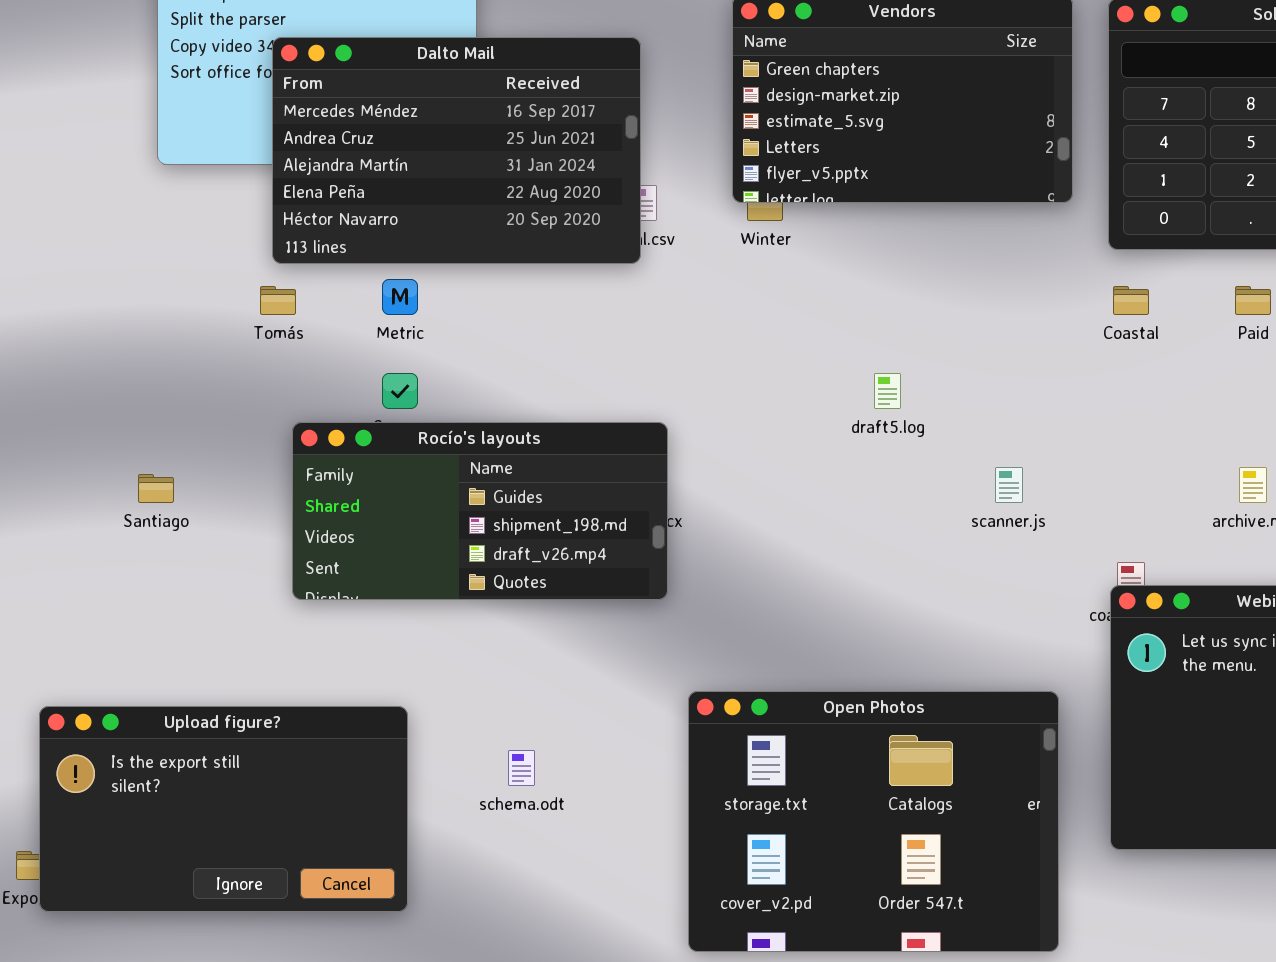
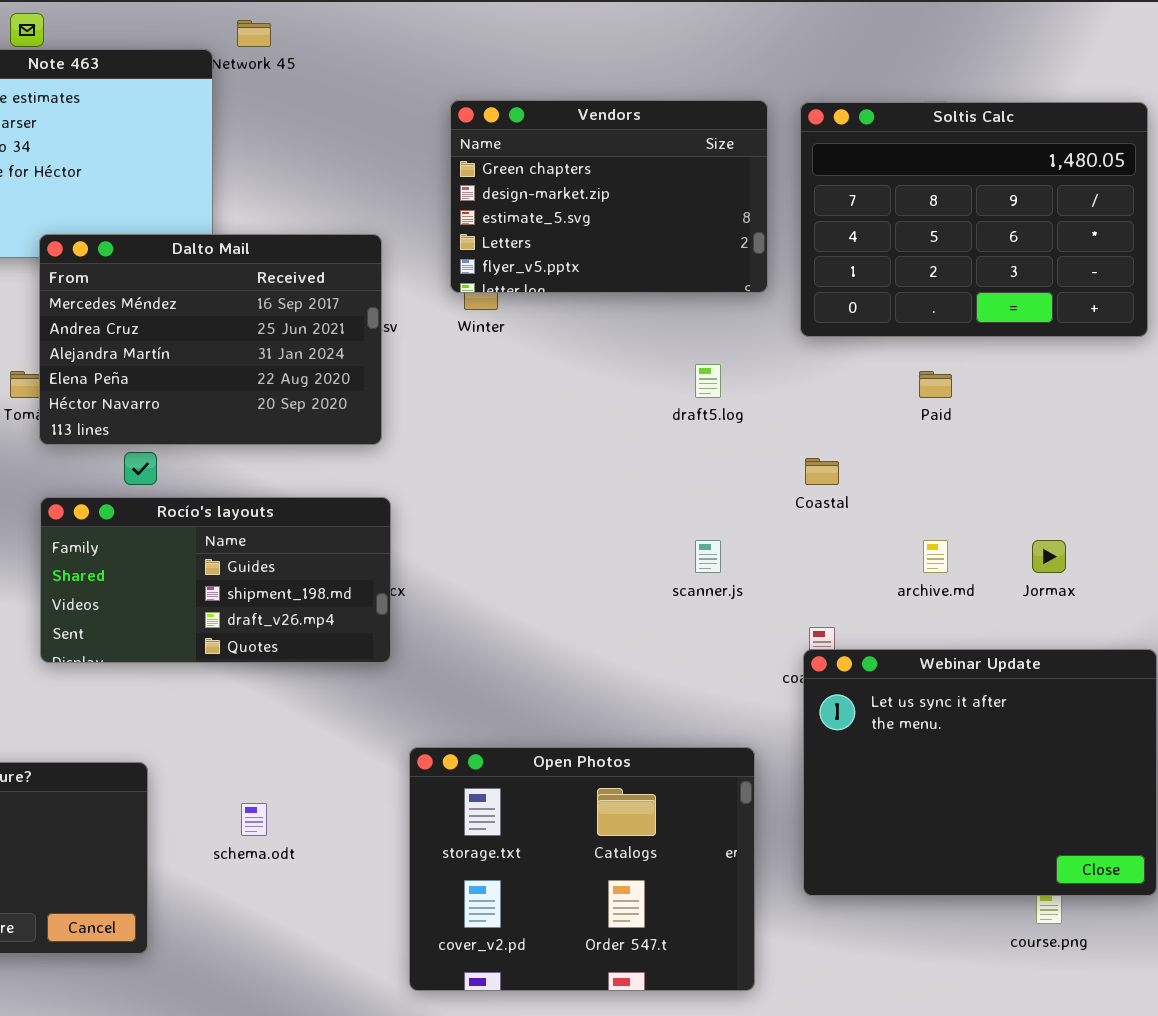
Dalto Mail: [272,37,641,264] -> [39,234,382,445], moved
Coastal: [1113,286,1149,315] -> [805,458,839,485], moved
draft5.log: [874,373,901,409] -> [695,364,721,398], moved

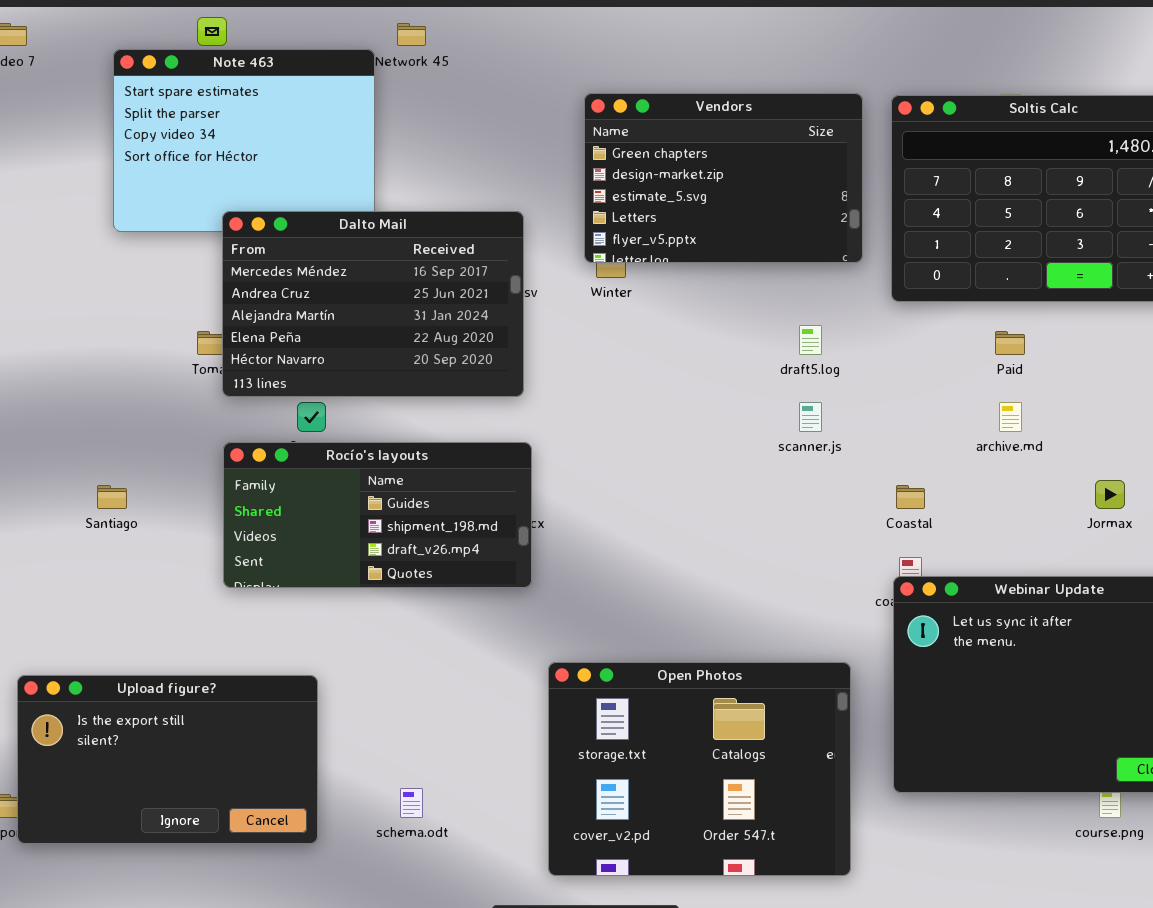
Coastal: [805,458,839,485] -> [896,485,925,509], moved
scanner.js: [695,540,721,573] -> [799,402,822,432], moved
archive.md: [923,540,948,573] -> [999,402,1022,432], moved
schema.odt: [241,803,267,836] -> [400,788,423,818], moved

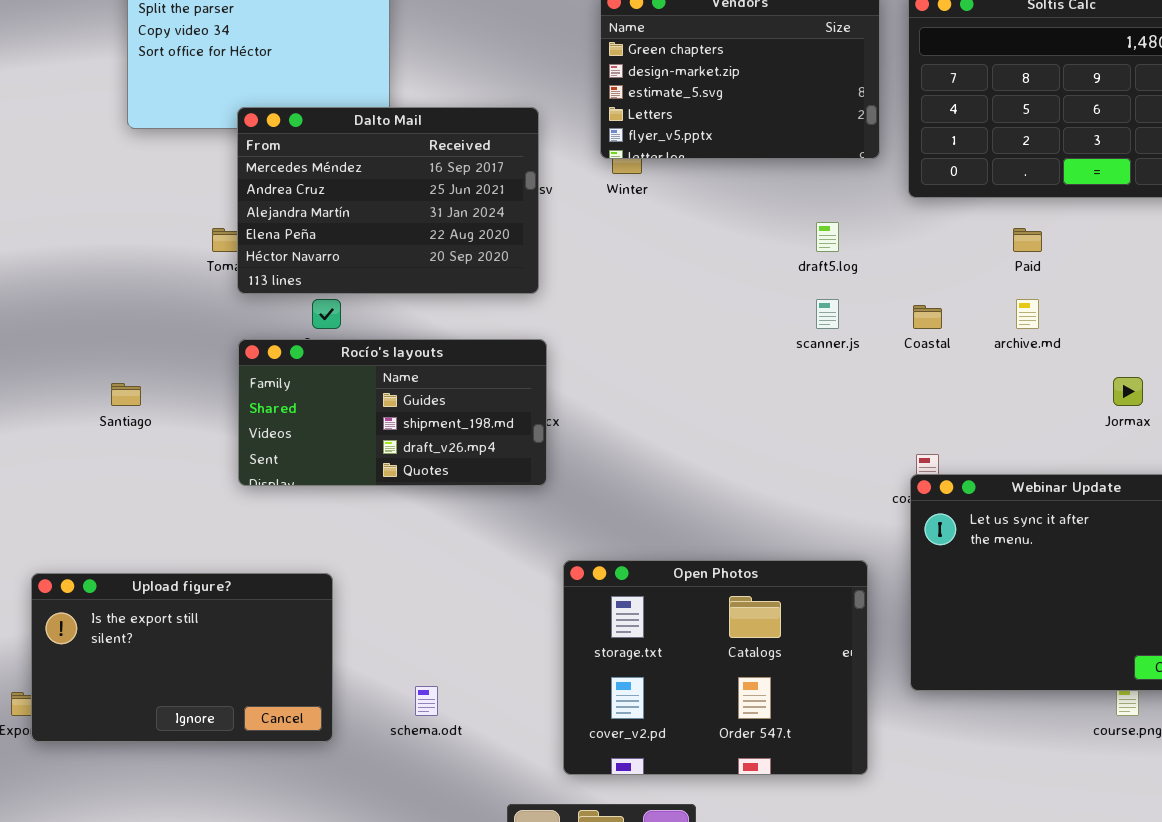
Coastal: [896,485,925,509] -> [913,305,942,329], moved

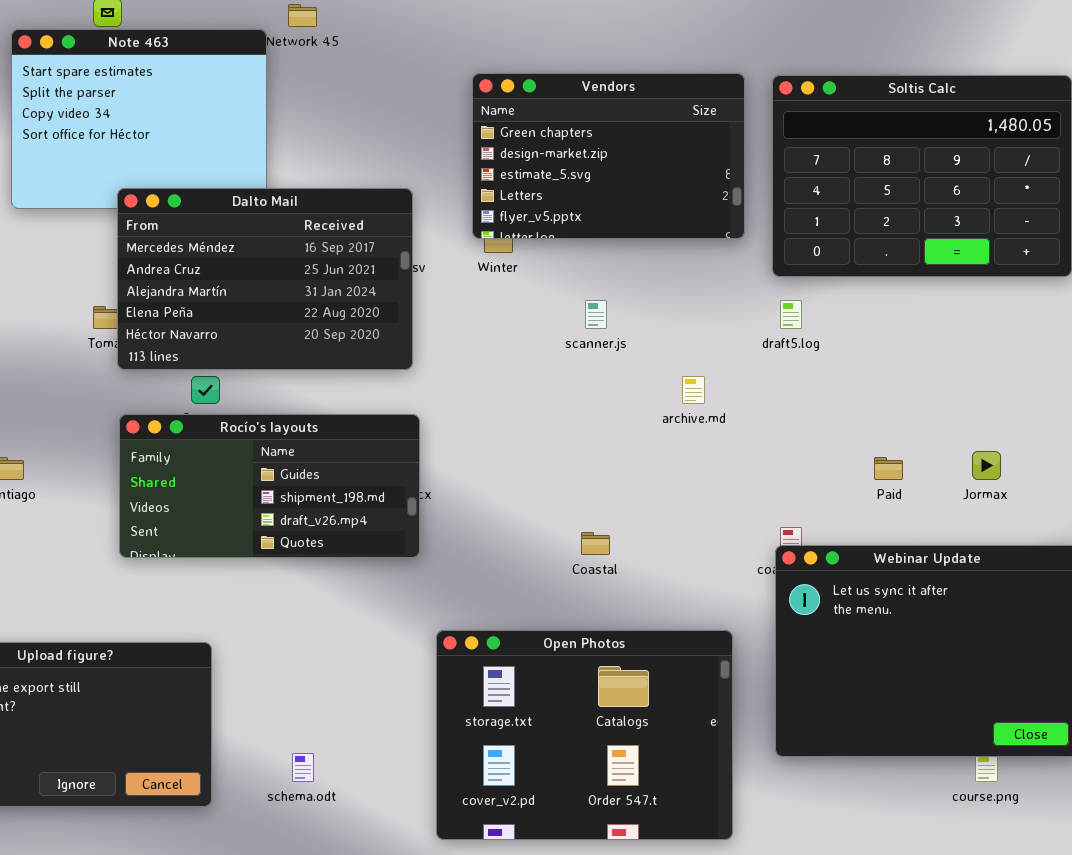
draft5.log: [816,222,839,252] -> [780,300,802,329], moved
Paid: [1013,228,1042,252] -> [874,457,903,480], moved
scanner.js: [816,299,839,329] -> [585,300,607,329], moved
archive.md: [1016,299,1039,329] -> [682,376,705,404], moved
Coastal: [913,305,942,329] -> [581,532,610,555], moved

